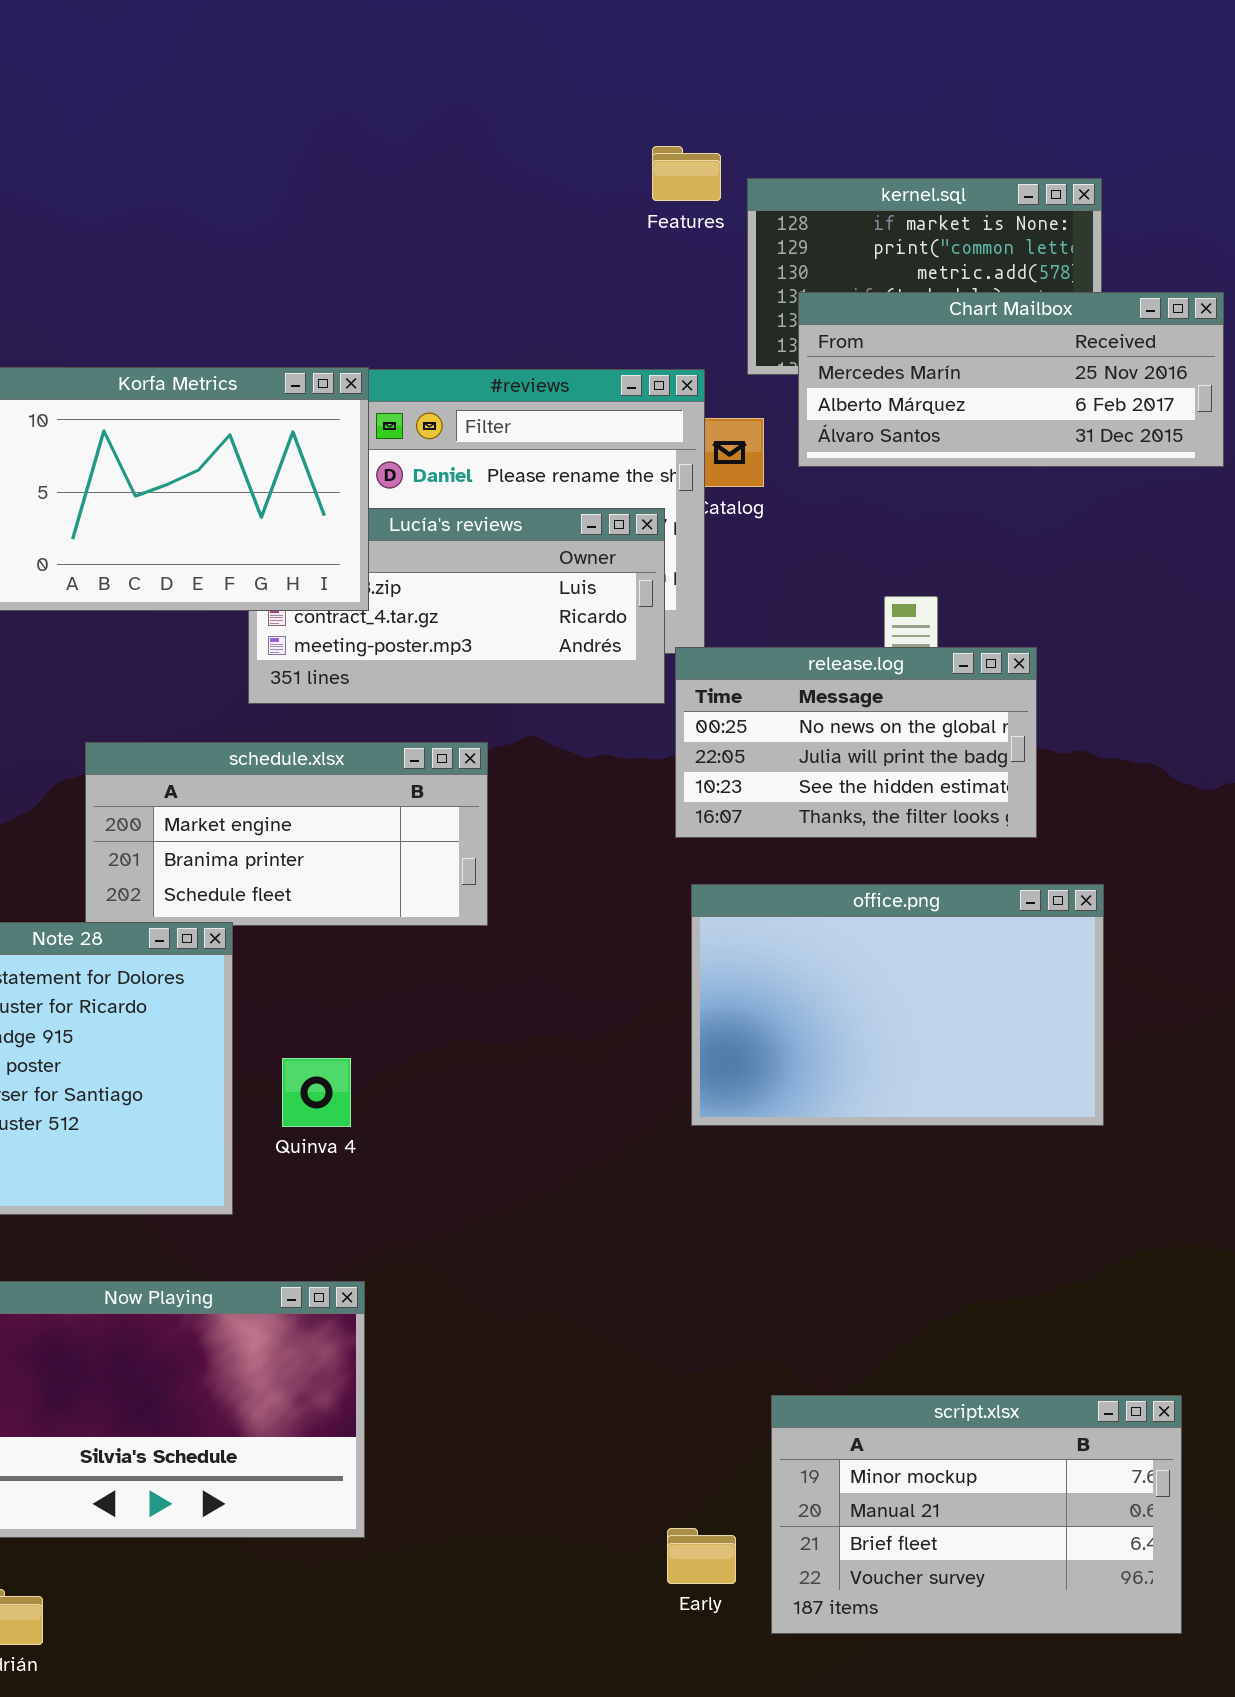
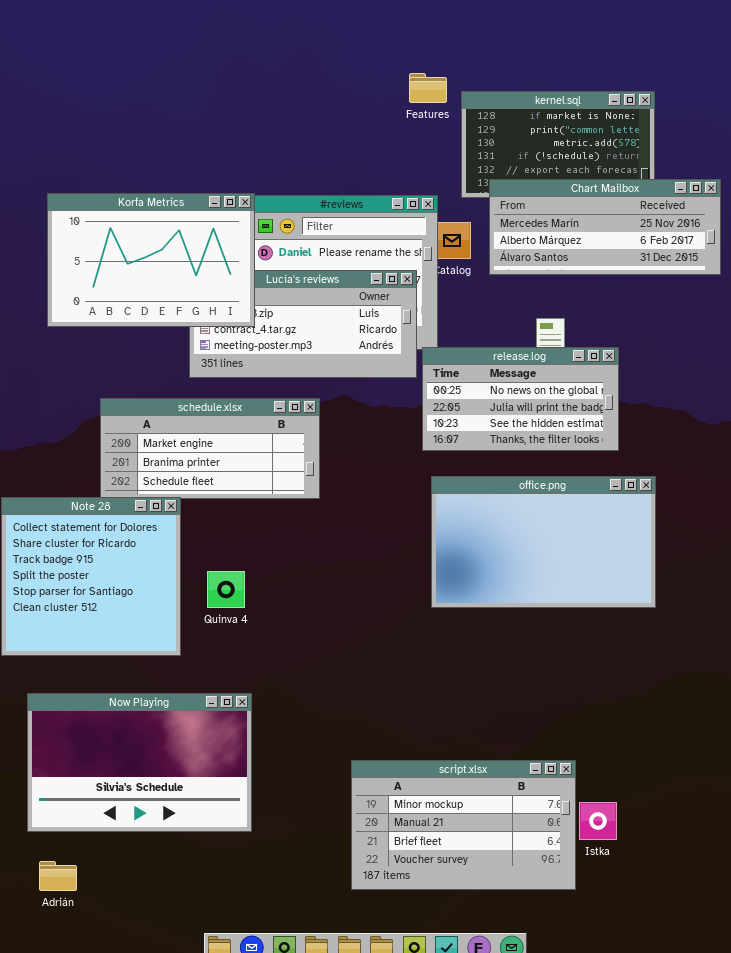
Chart Mailbox: [798,292,1224,467] -> [489,179,721,275], moved
script.xlsx: [771,1395,1182,1634] -> [351,760,576,890], moved

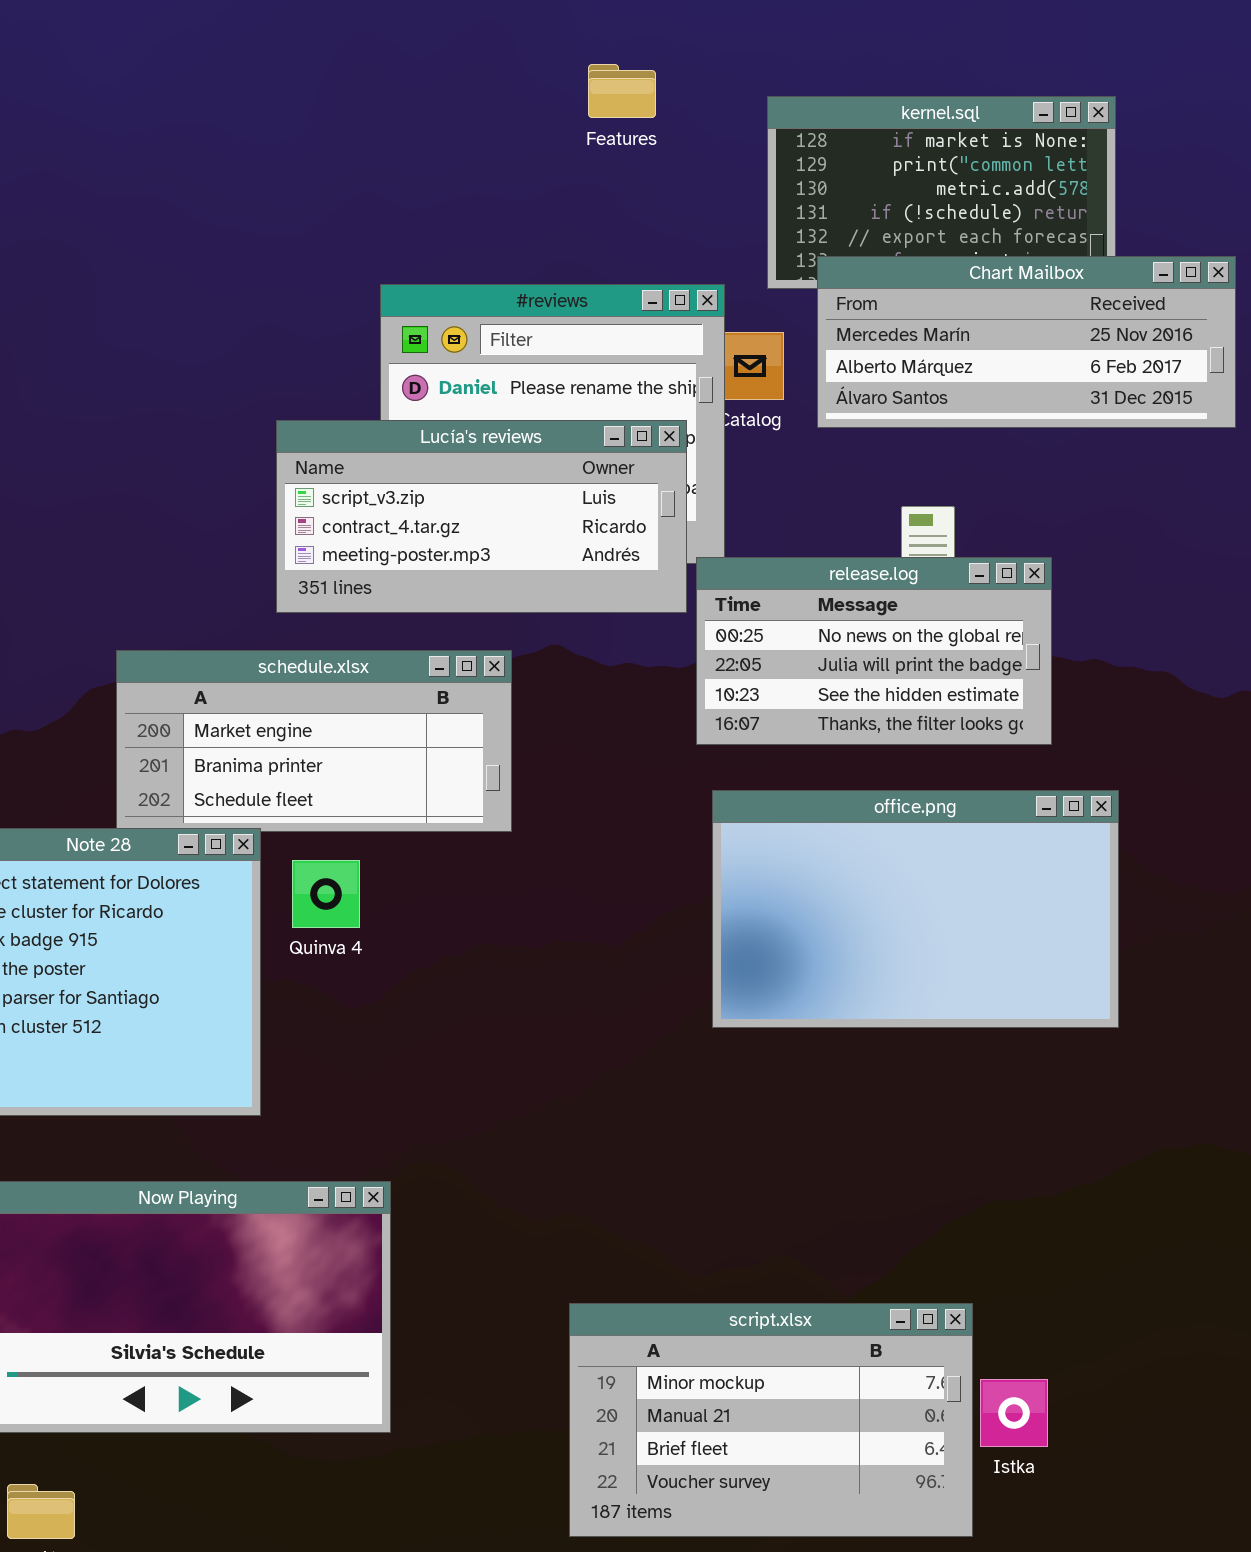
Features: [409,73,447,103] -> [588,64,656,118], moved
Korfa Metrics: [47,193,255,327] -> none, closed
Quinva 4: [207,571,245,608] -> [292,860,360,928], moved

